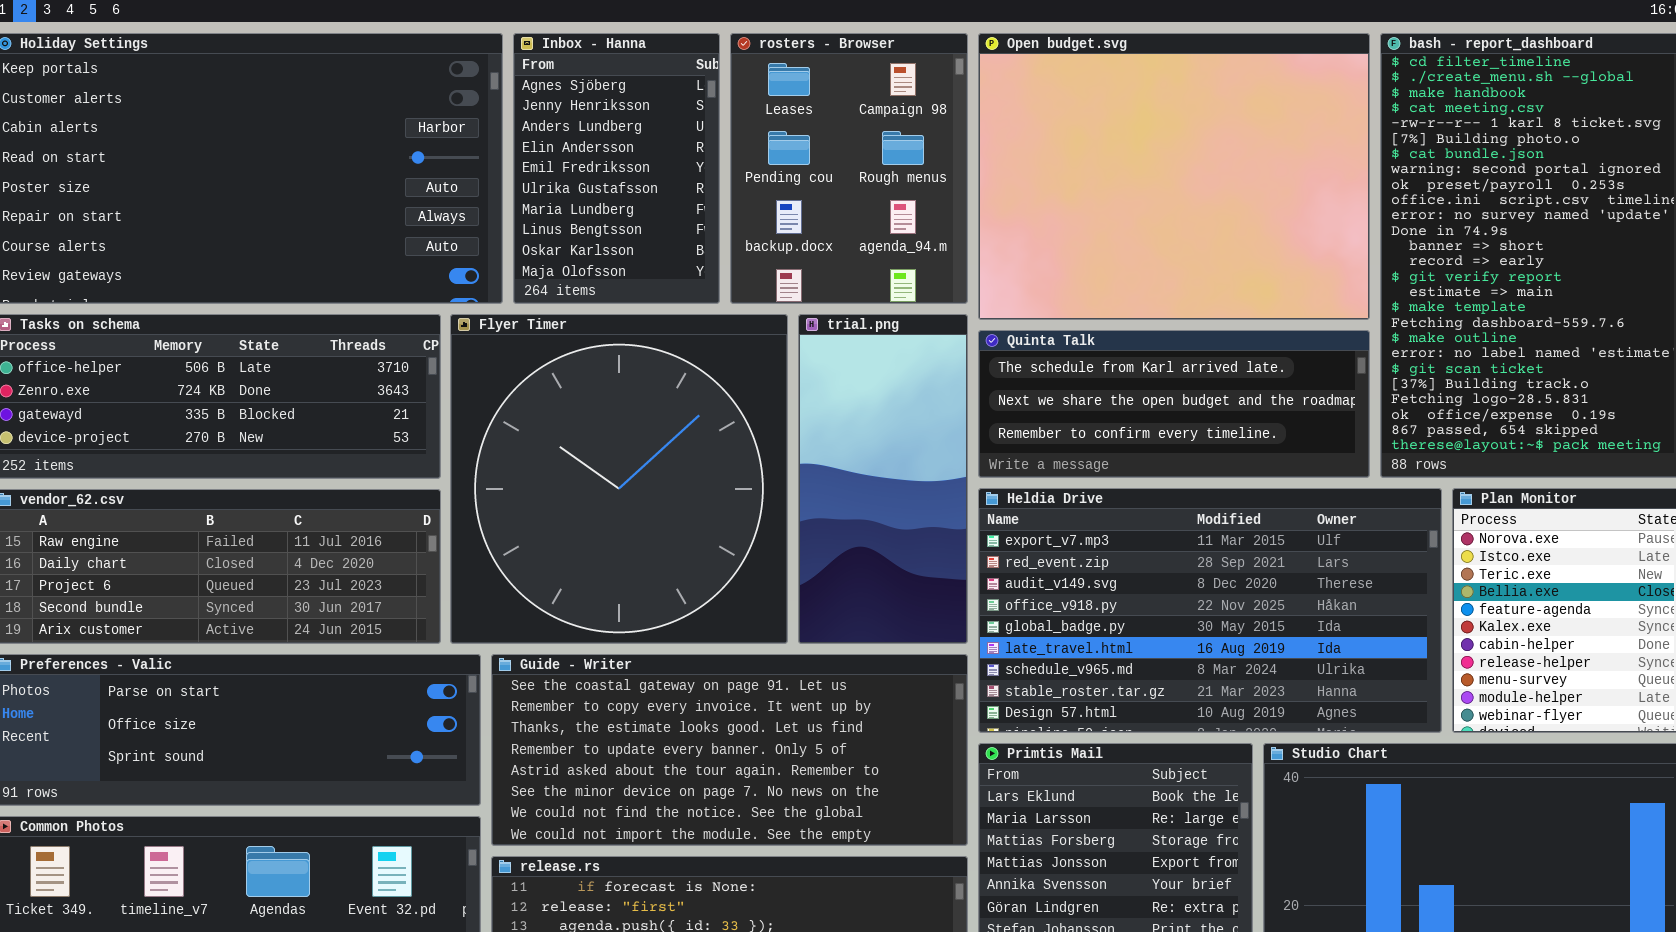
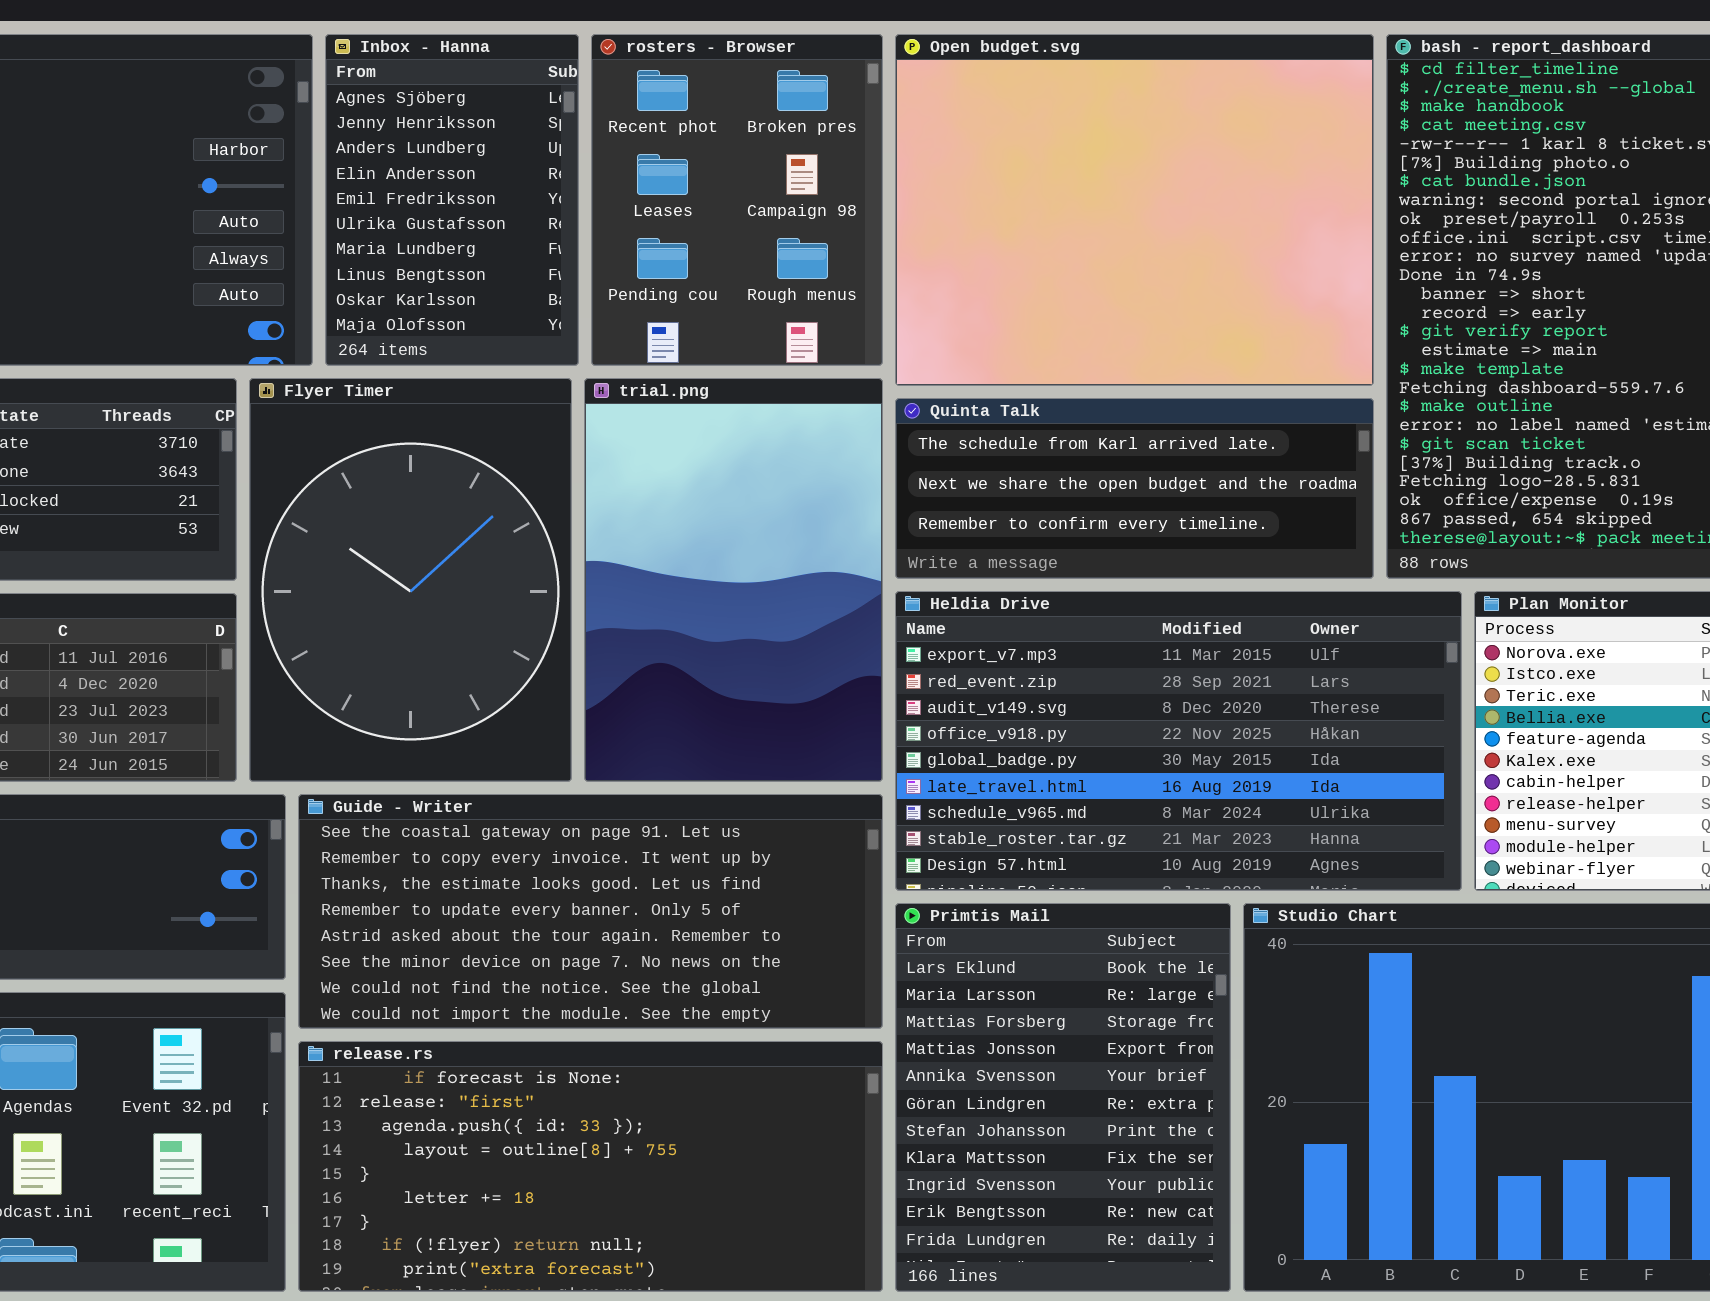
rosters - Browser: [730,33,968,304] -> [591,34,883,366], scrolled up 1 row
Flyer Timer: [450,314,788,644] -> [249,378,572,782], resized
trial.png: [798,314,968,644] -> [584,378,883,782], resized

